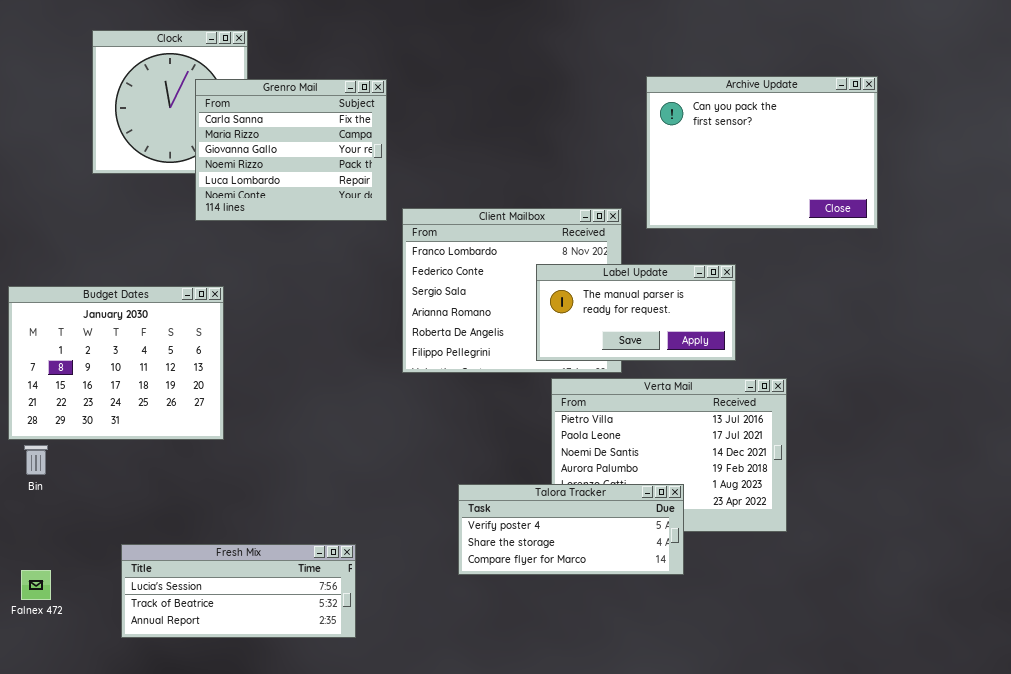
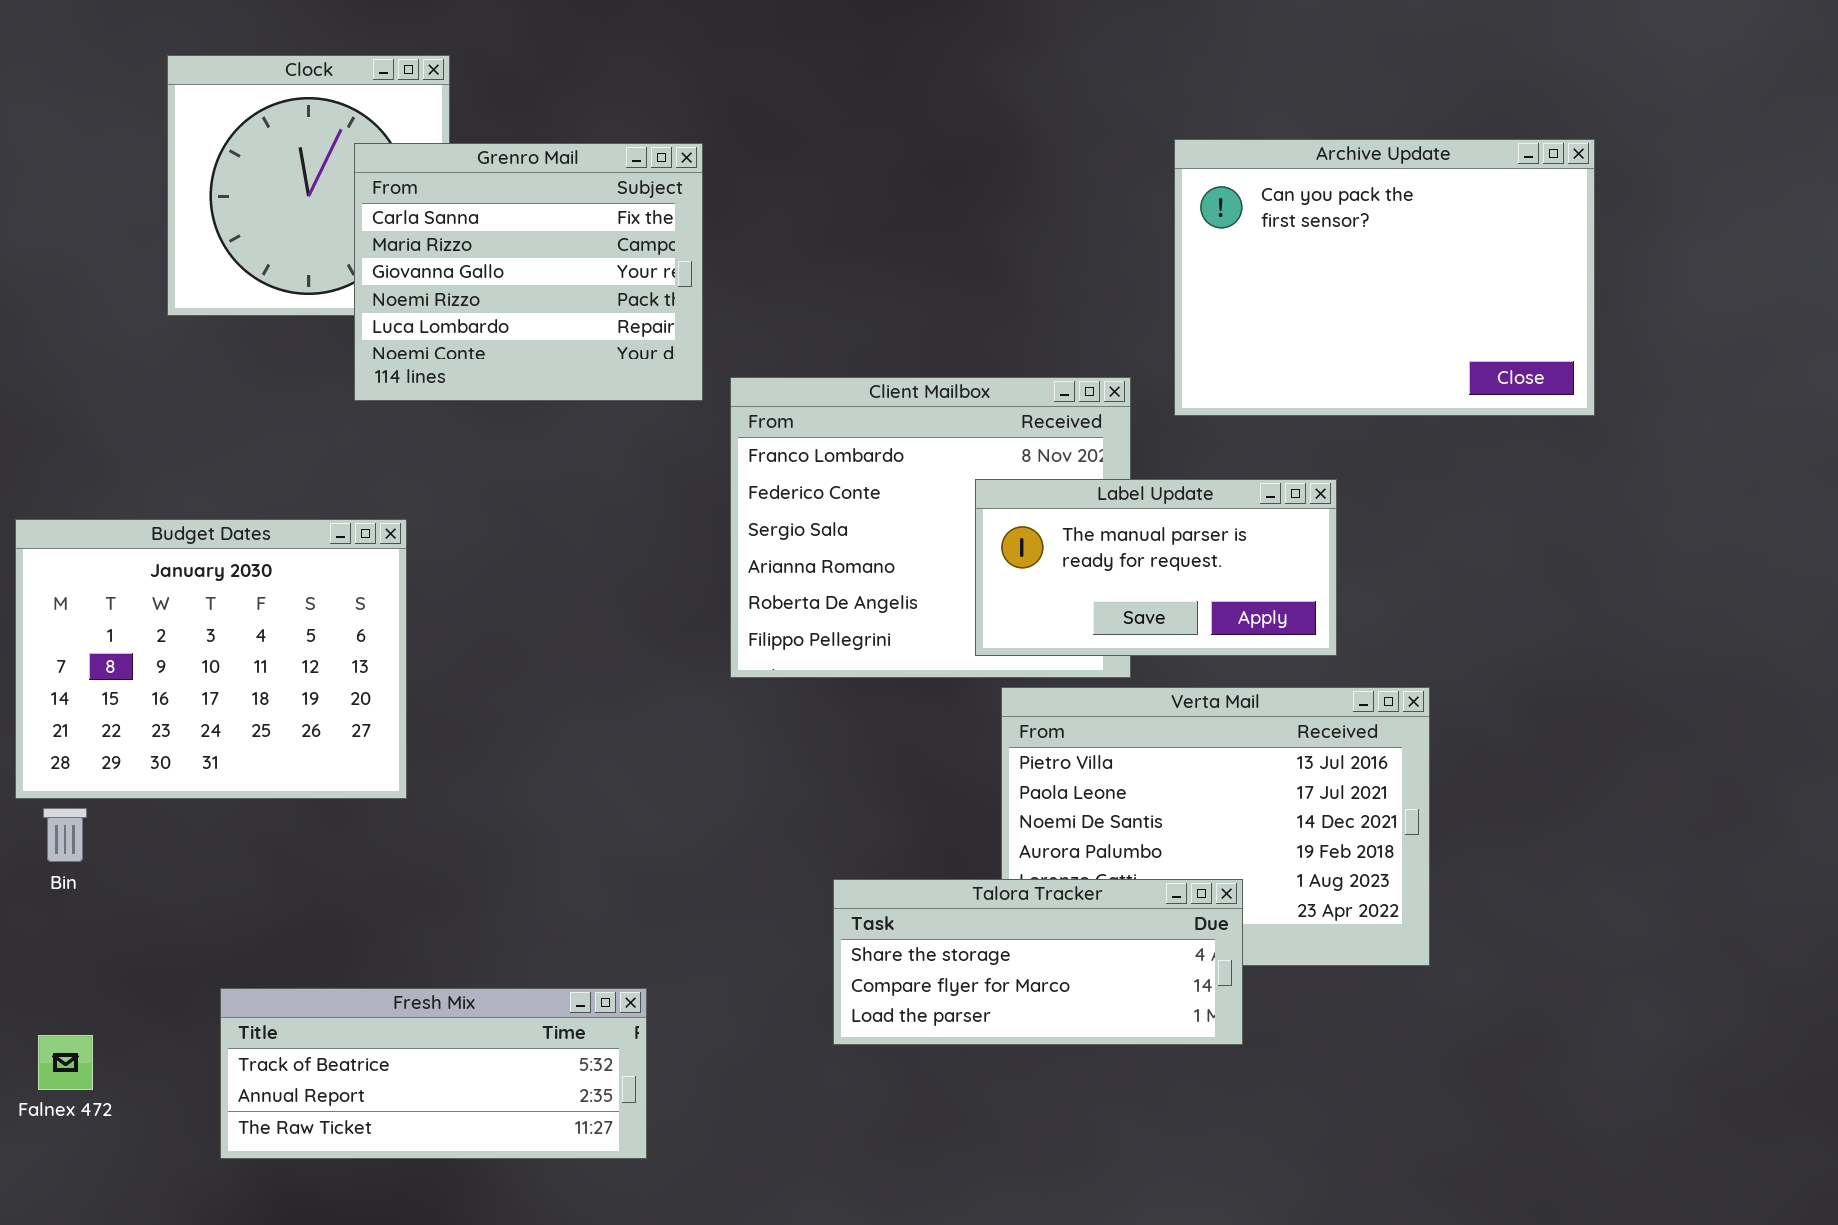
Talora Tracker: [458,484,684,575] -> [833,879,1243,1045], scrolled down 1 row
Fresh Mix: [121,544,356,638] -> [220,988,647,1159], scrolled down 1 row

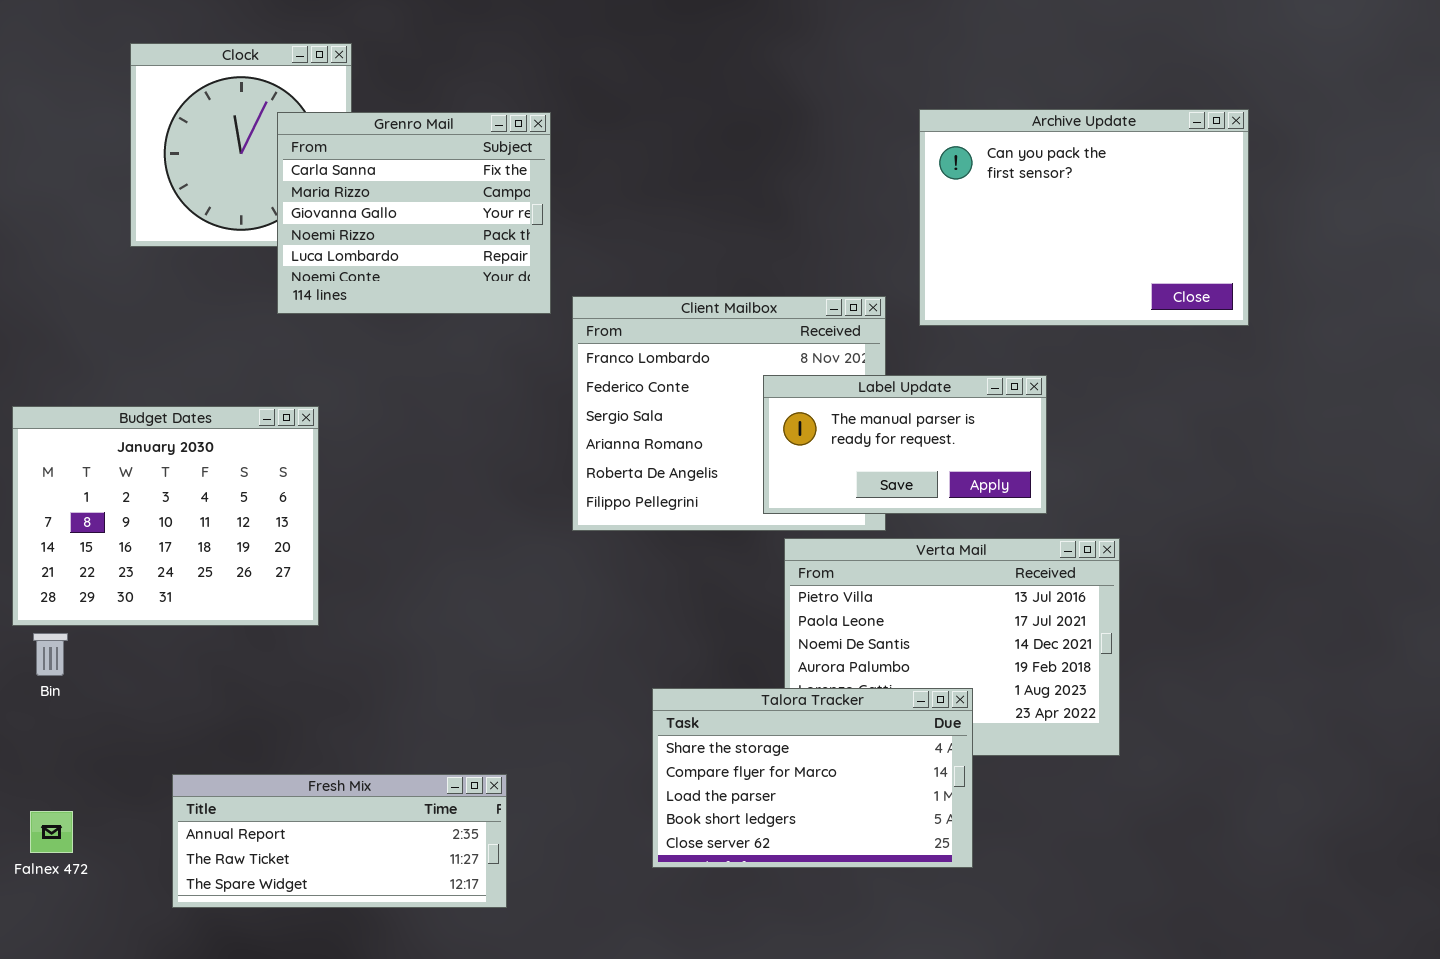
Talora Tracker: [833,879,1243,1045] -> [652,688,973,868], resized
Fresh Mix: [220,988,647,1159] -> [172,774,507,908], scrolled down 1 row

